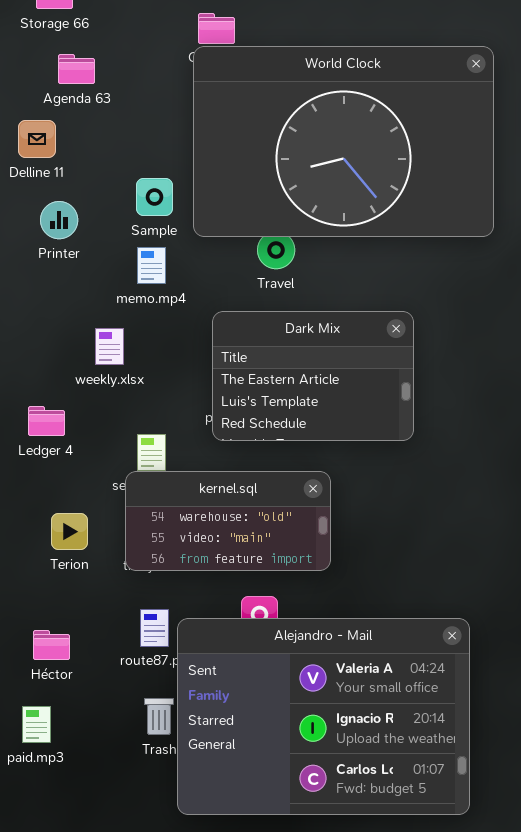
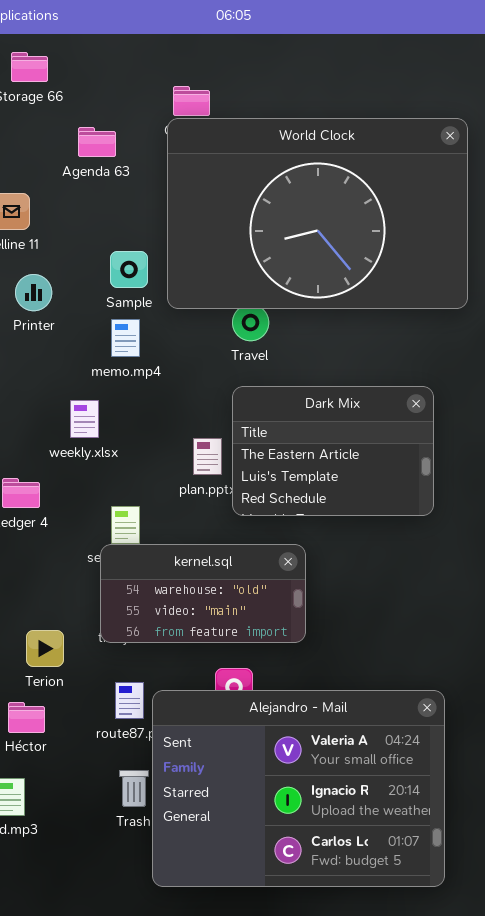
Agenda 63: [58,54,95,84] -> [78,127,116,157], moved
Dark Mix: [212,311,414,441] -> [232,386,434,516], moved
Terion: [51,513,88,550] -> [26,630,64,667], moved

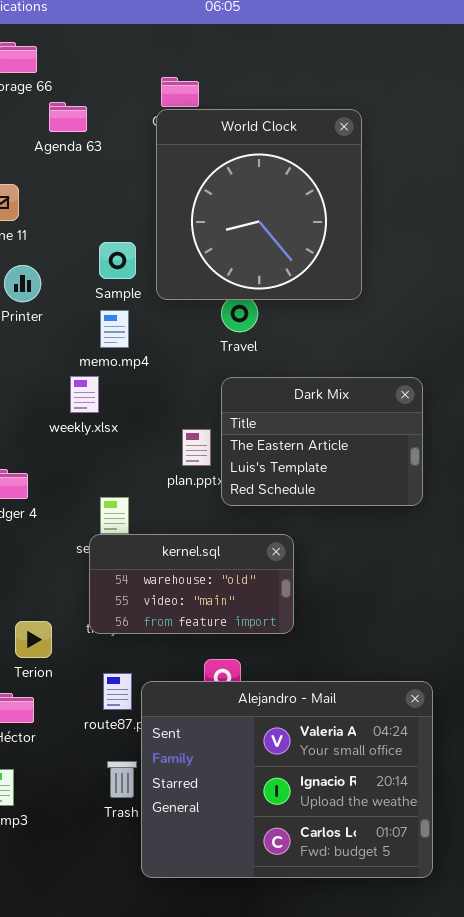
World Clock: [167,118,468,309] -> [156,109,362,300], resized
Agenda 63: [78,127,116,157] -> [49,102,87,132], moved
weekly.xlsx: [70,400,99,438] -> [70,376,99,413], moved

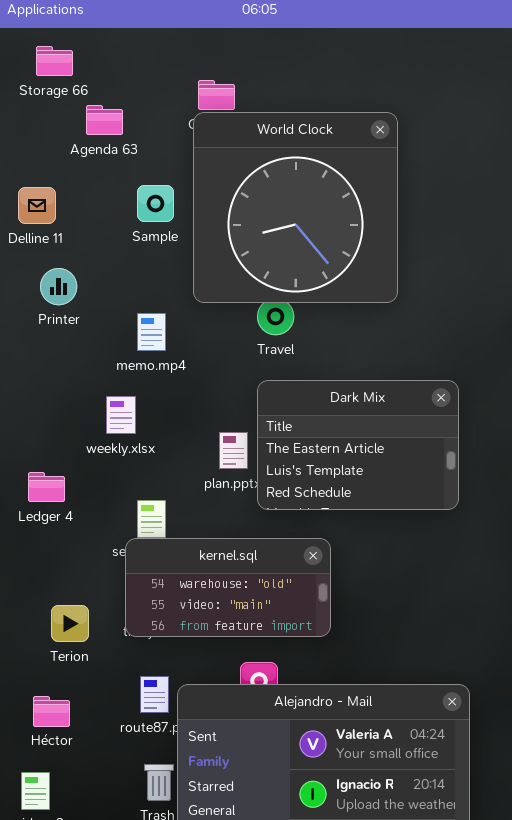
Sample: [99,242,136,279] -> [137,185,174,222], moved
weekly.xlsx: [70,376,99,413] -> [106,396,136,434], moved
Terion: [15,621,52,658] -> [51,605,89,642], moved

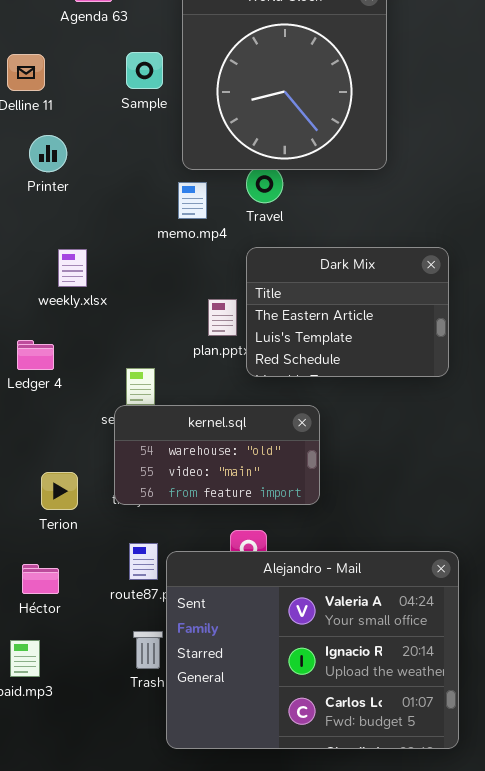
memo.mp4: [137,313,166,351] -> [178,182,207,219], moved
weekly.xlsx: [106,396,136,434] -> [58,249,87,287], moved

